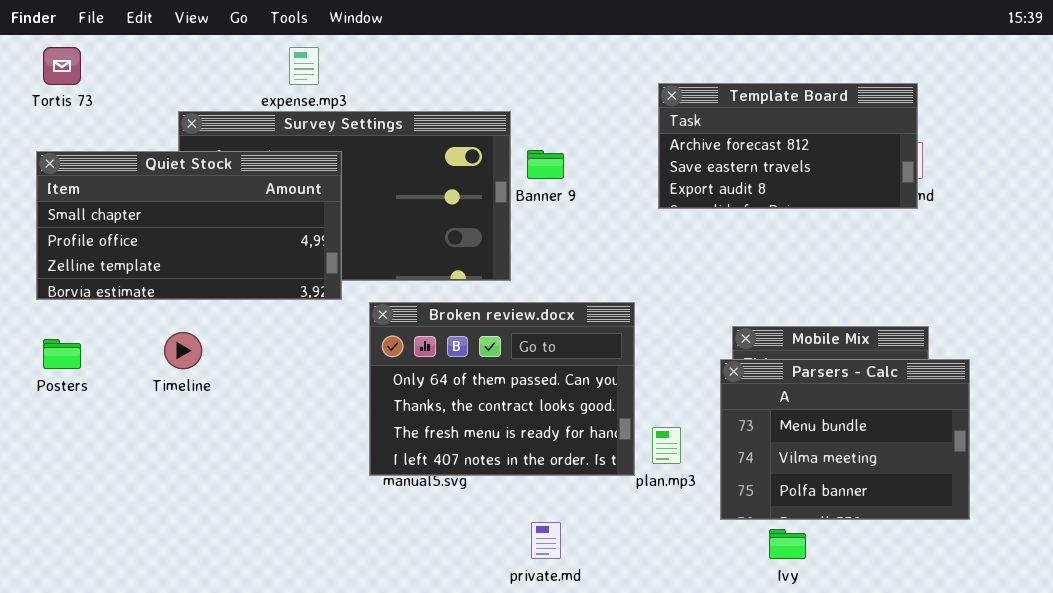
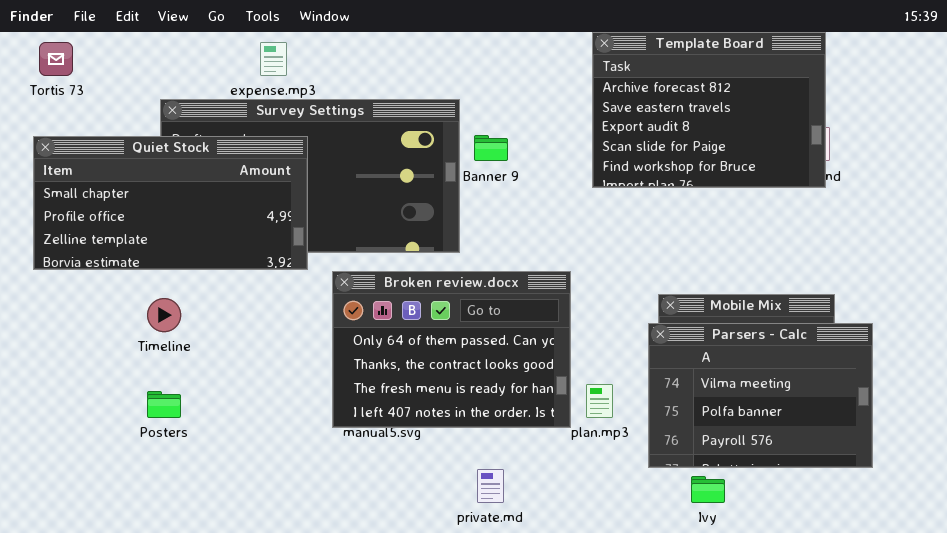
Template Board: [658,83,918,209] -> [592,32,826,188], resized
Posters: [43,339,81,369] -> [147,391,181,418], moved
Parsers - Calc: [720,359,970,520] -> [648,323,873,468], scrolled down 1 row

